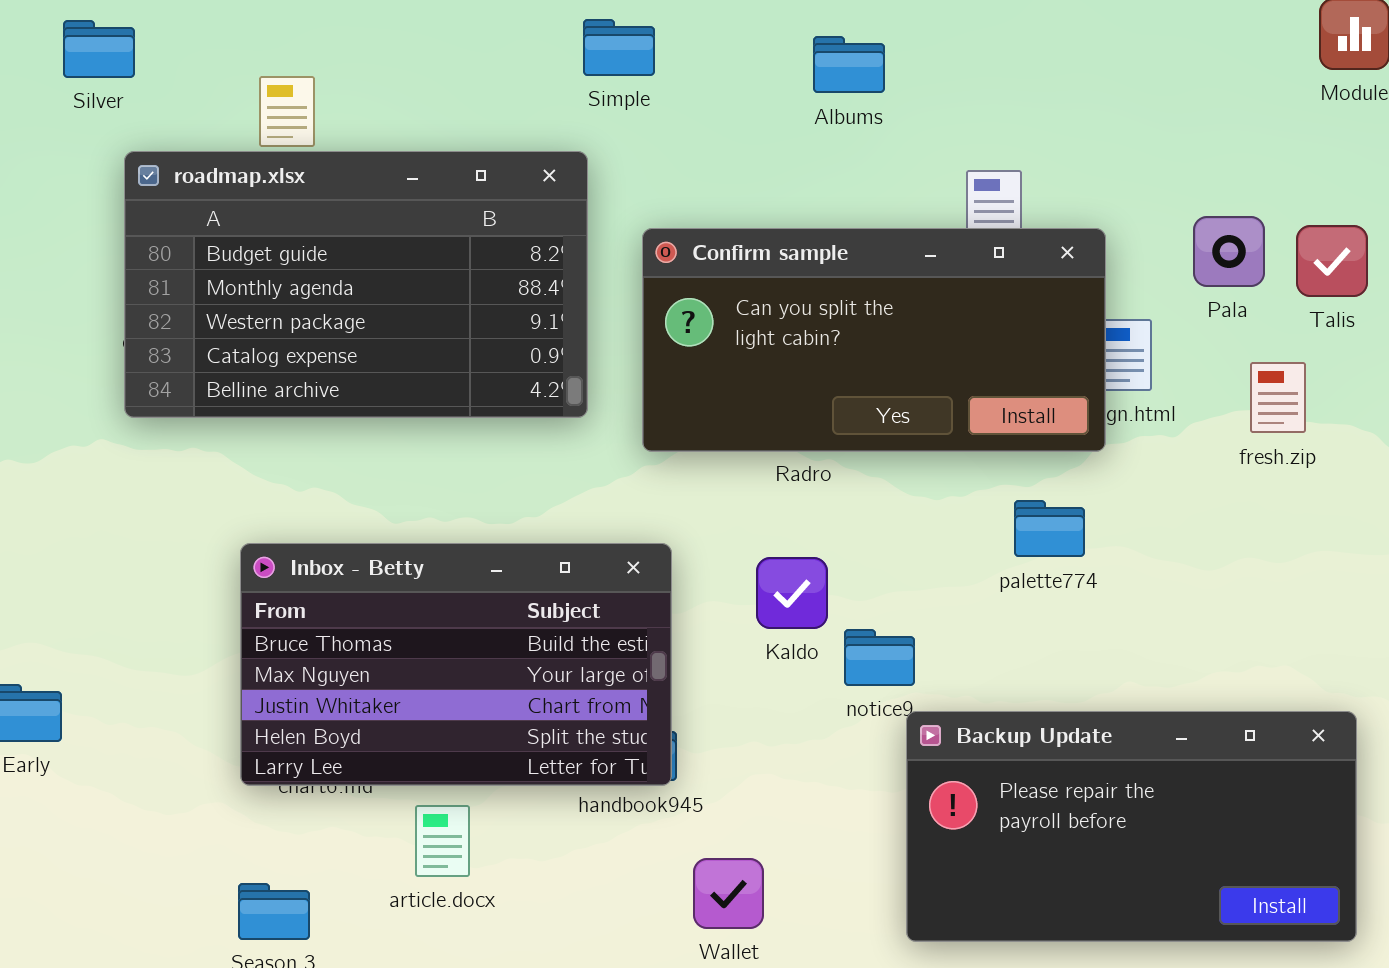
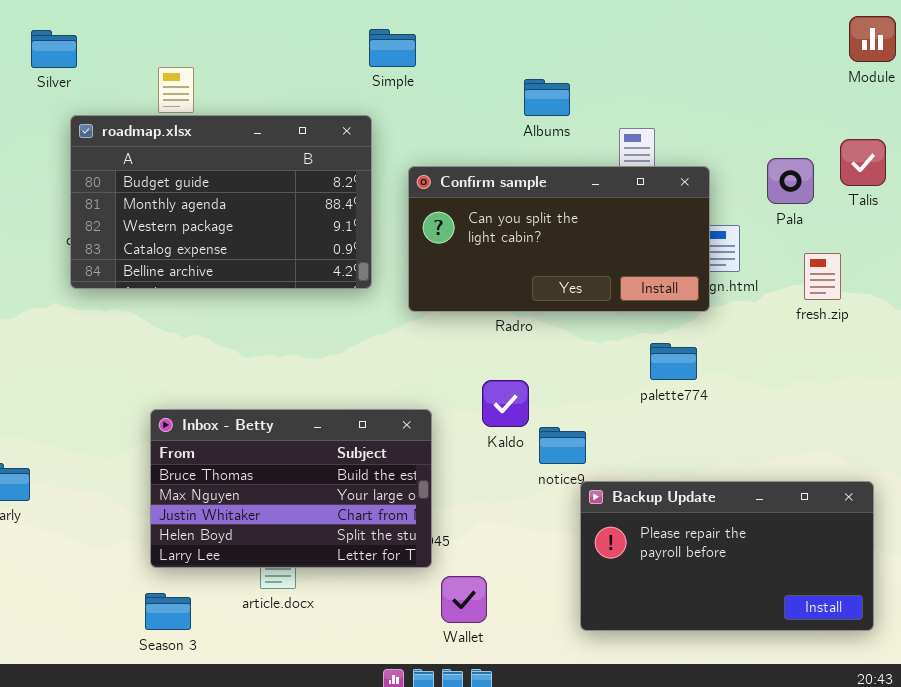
Albums: [813,36,885,93] -> [524,79,570,116], moved
Talis: [1296,225,1368,297] -> [840,139,886,186], moved
Inbox - Betty: [240,543,672,786] -> [150,409,432,568], moved

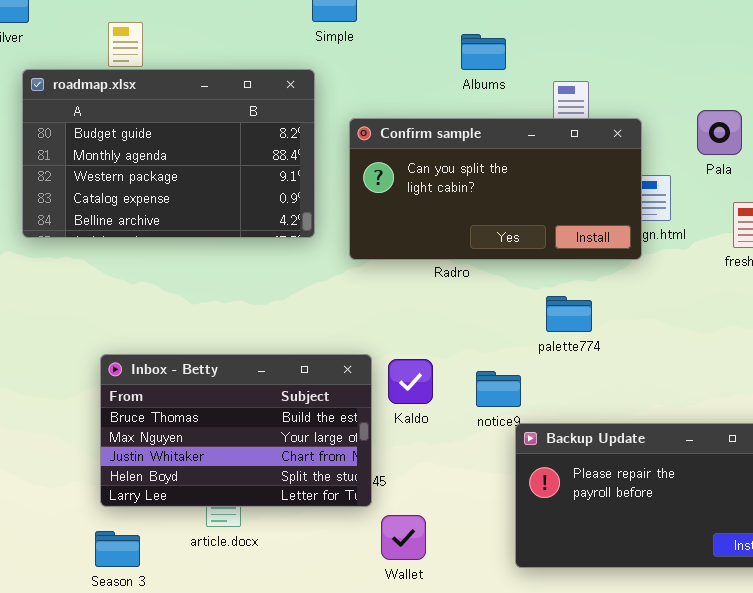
palette774: [650,343,697,380] -> [546,296,592,332], moved
Kaldo: [482,380,529,427] -> [388,359,433,404], moved

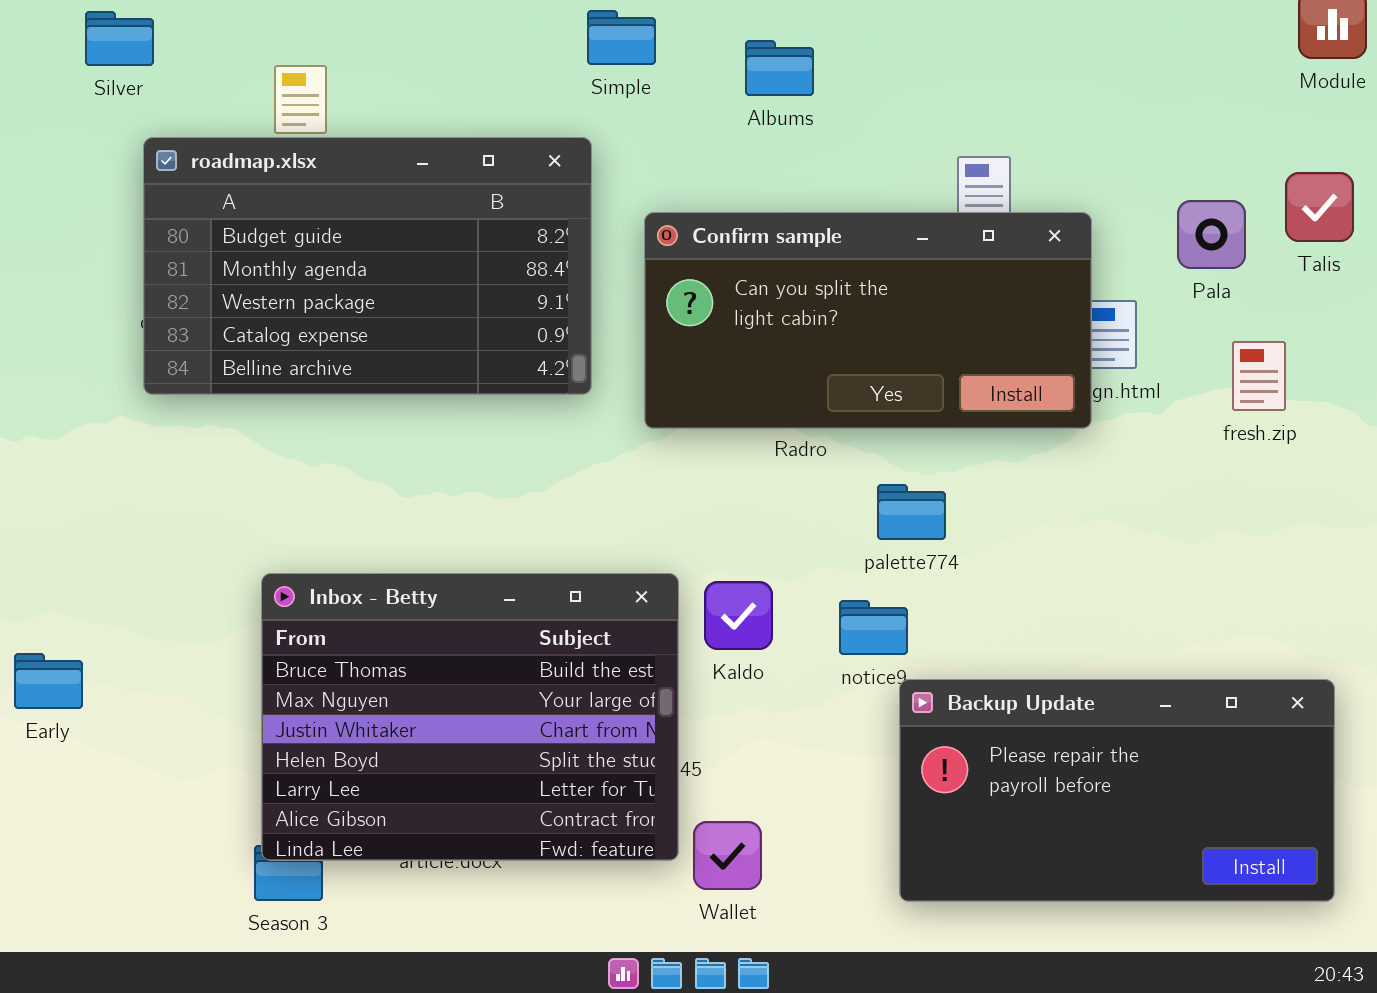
Albums: [461,34,506,70] -> [745,40,814,96], moved
palette774: [546,296,592,332] -> [877,484,946,540], moved
Inbox - Betty: [100,354,372,507] -> [261,573,679,861], resized

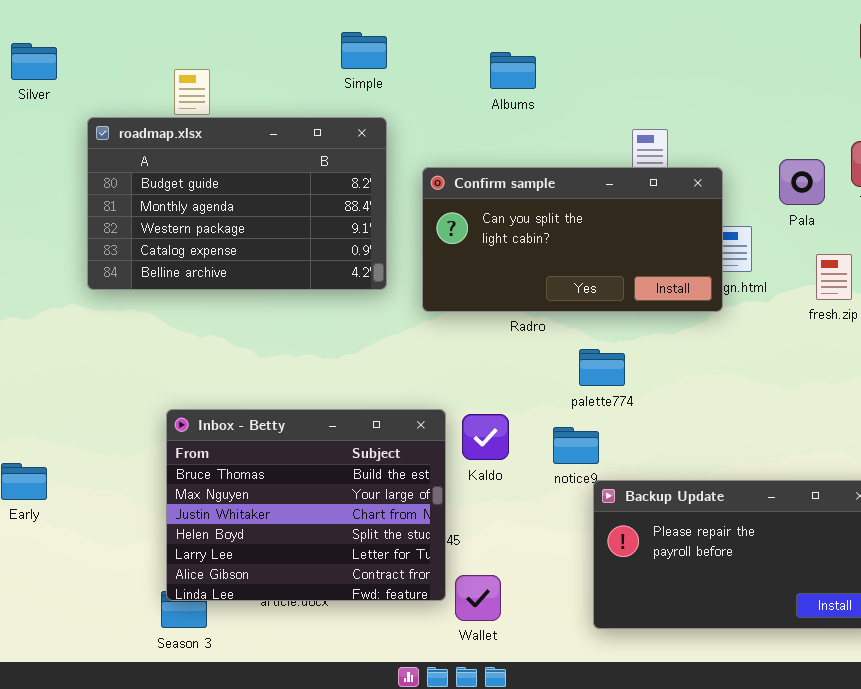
Simple: [587,10,656,65] -> [341,32,387,69], moved
Silver: [85,11,154,66] -> [11,43,57,80], moved

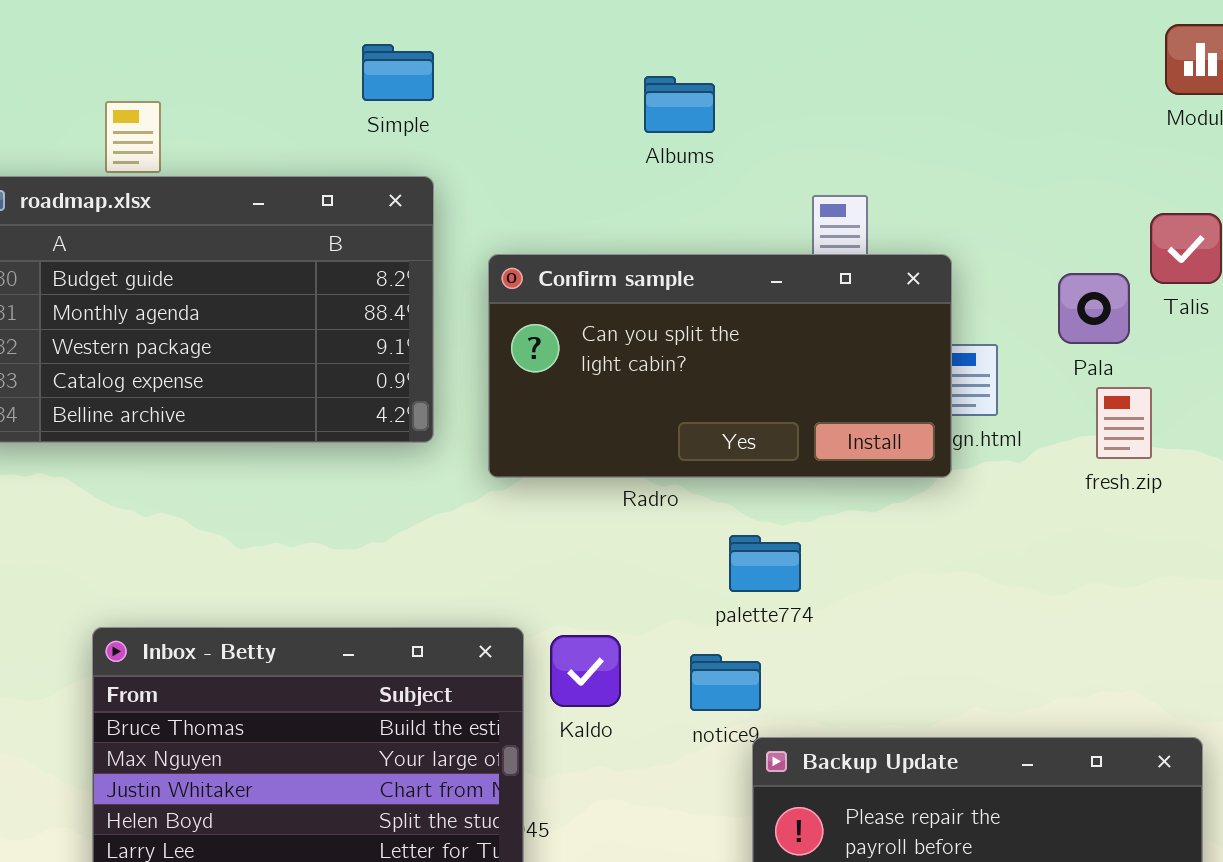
Albums: [490,52,536,89] -> [644,76,715,133], moved
Pala: [779,159,825,205] -> [1058,273,1130,344], moved

